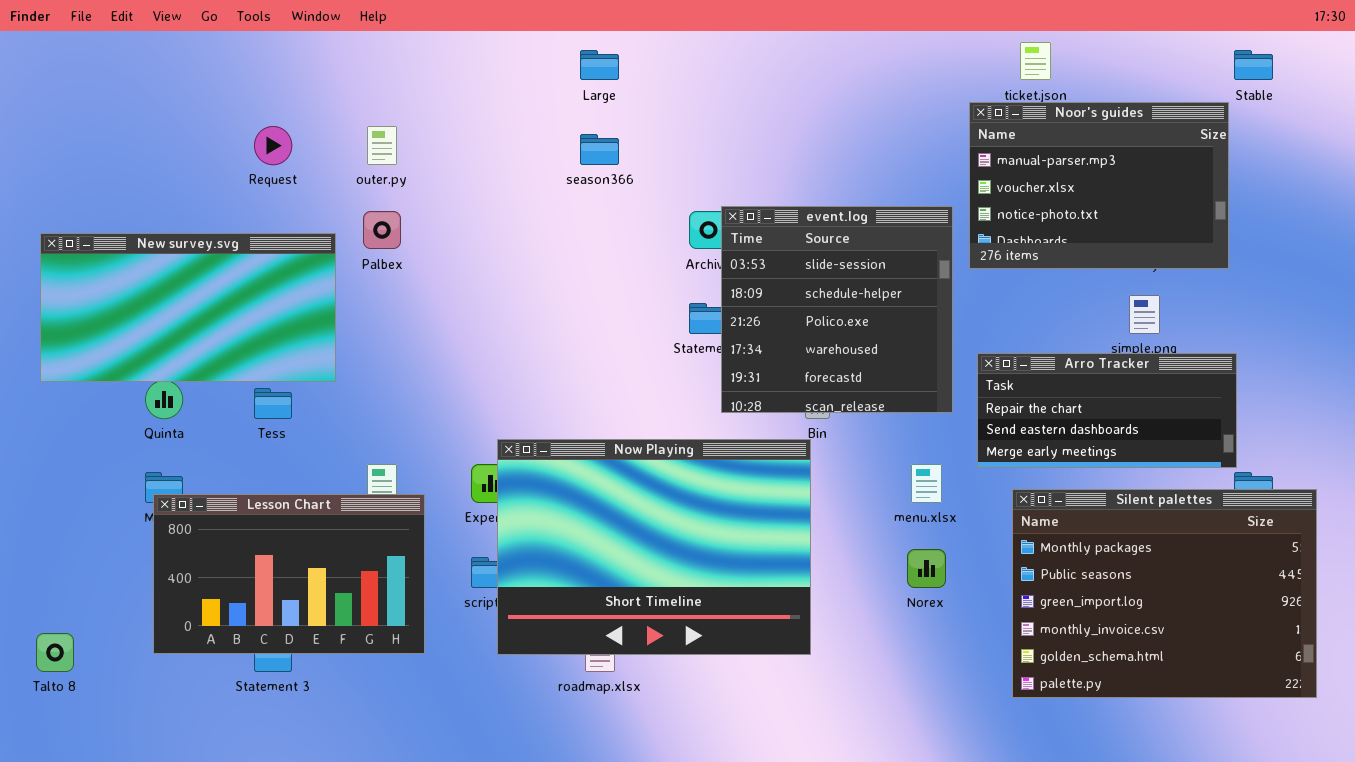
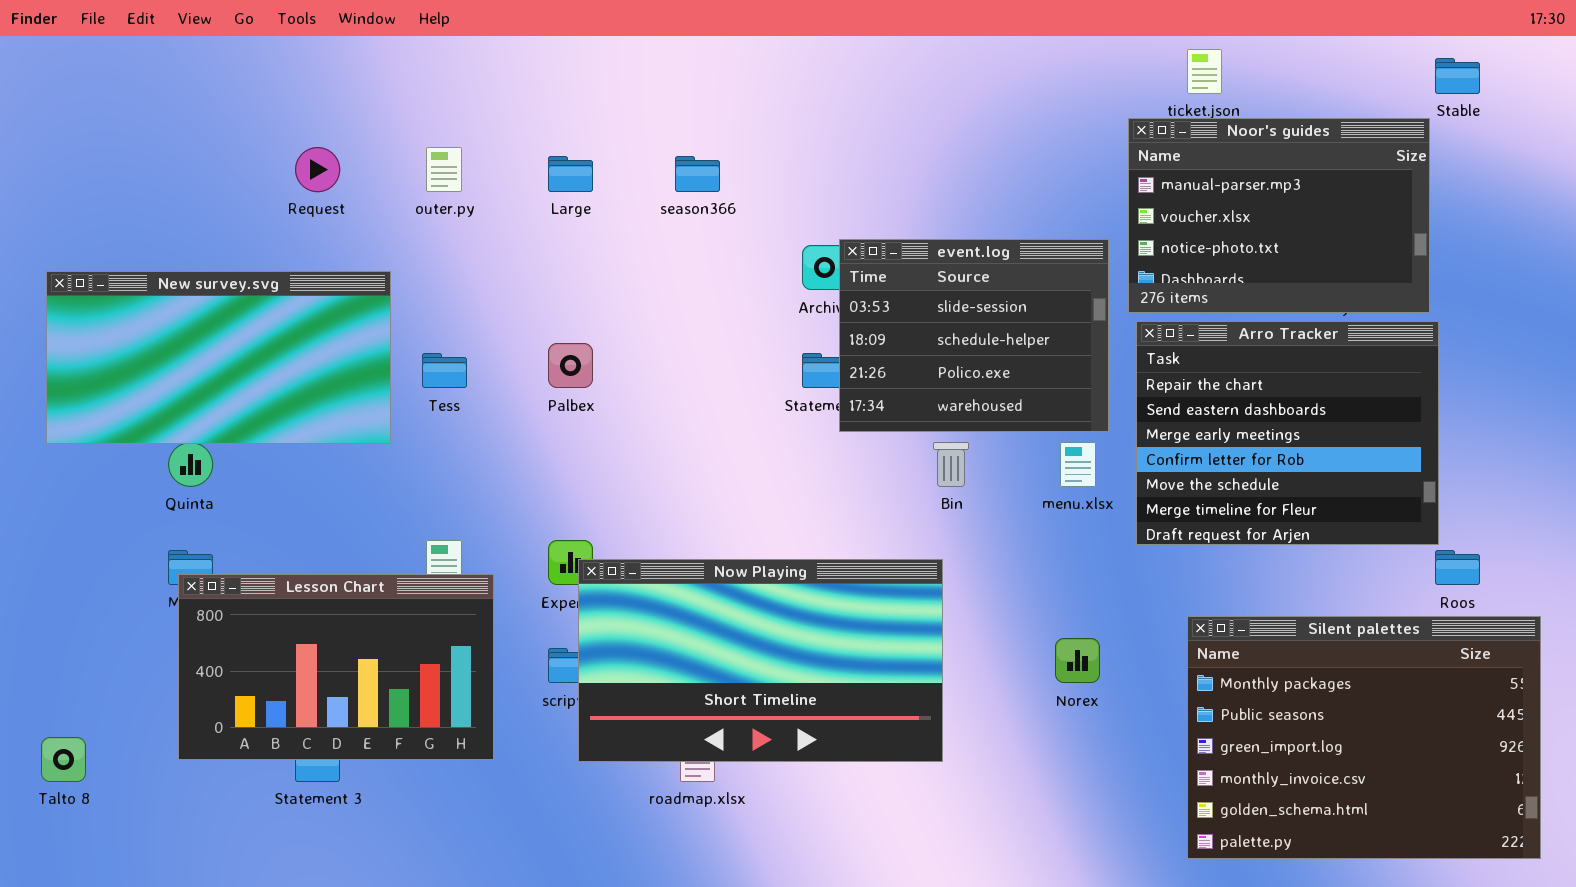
Large: [580,50,619,80] -> [548,156,593,192], moved
event.log: [721,206,953,413] -> [839,239,1109,432], resized
Palbex: [363,211,401,249] -> [548,343,593,388], moved
Arro Tracker: [977,353,1237,468] -> [1136,321,1439,545], resized
Tess: [254,388,292,419] -> [422,353,467,388], moved
Now Playing: [497,439,811,655] -> [578,559,943,762], resized
menu.xlsx: [911,464,942,503] -> [1060,442,1096,487], moved
Silent palettes: [1012,489,1317,698] -> [1187,616,1541,859], moved

